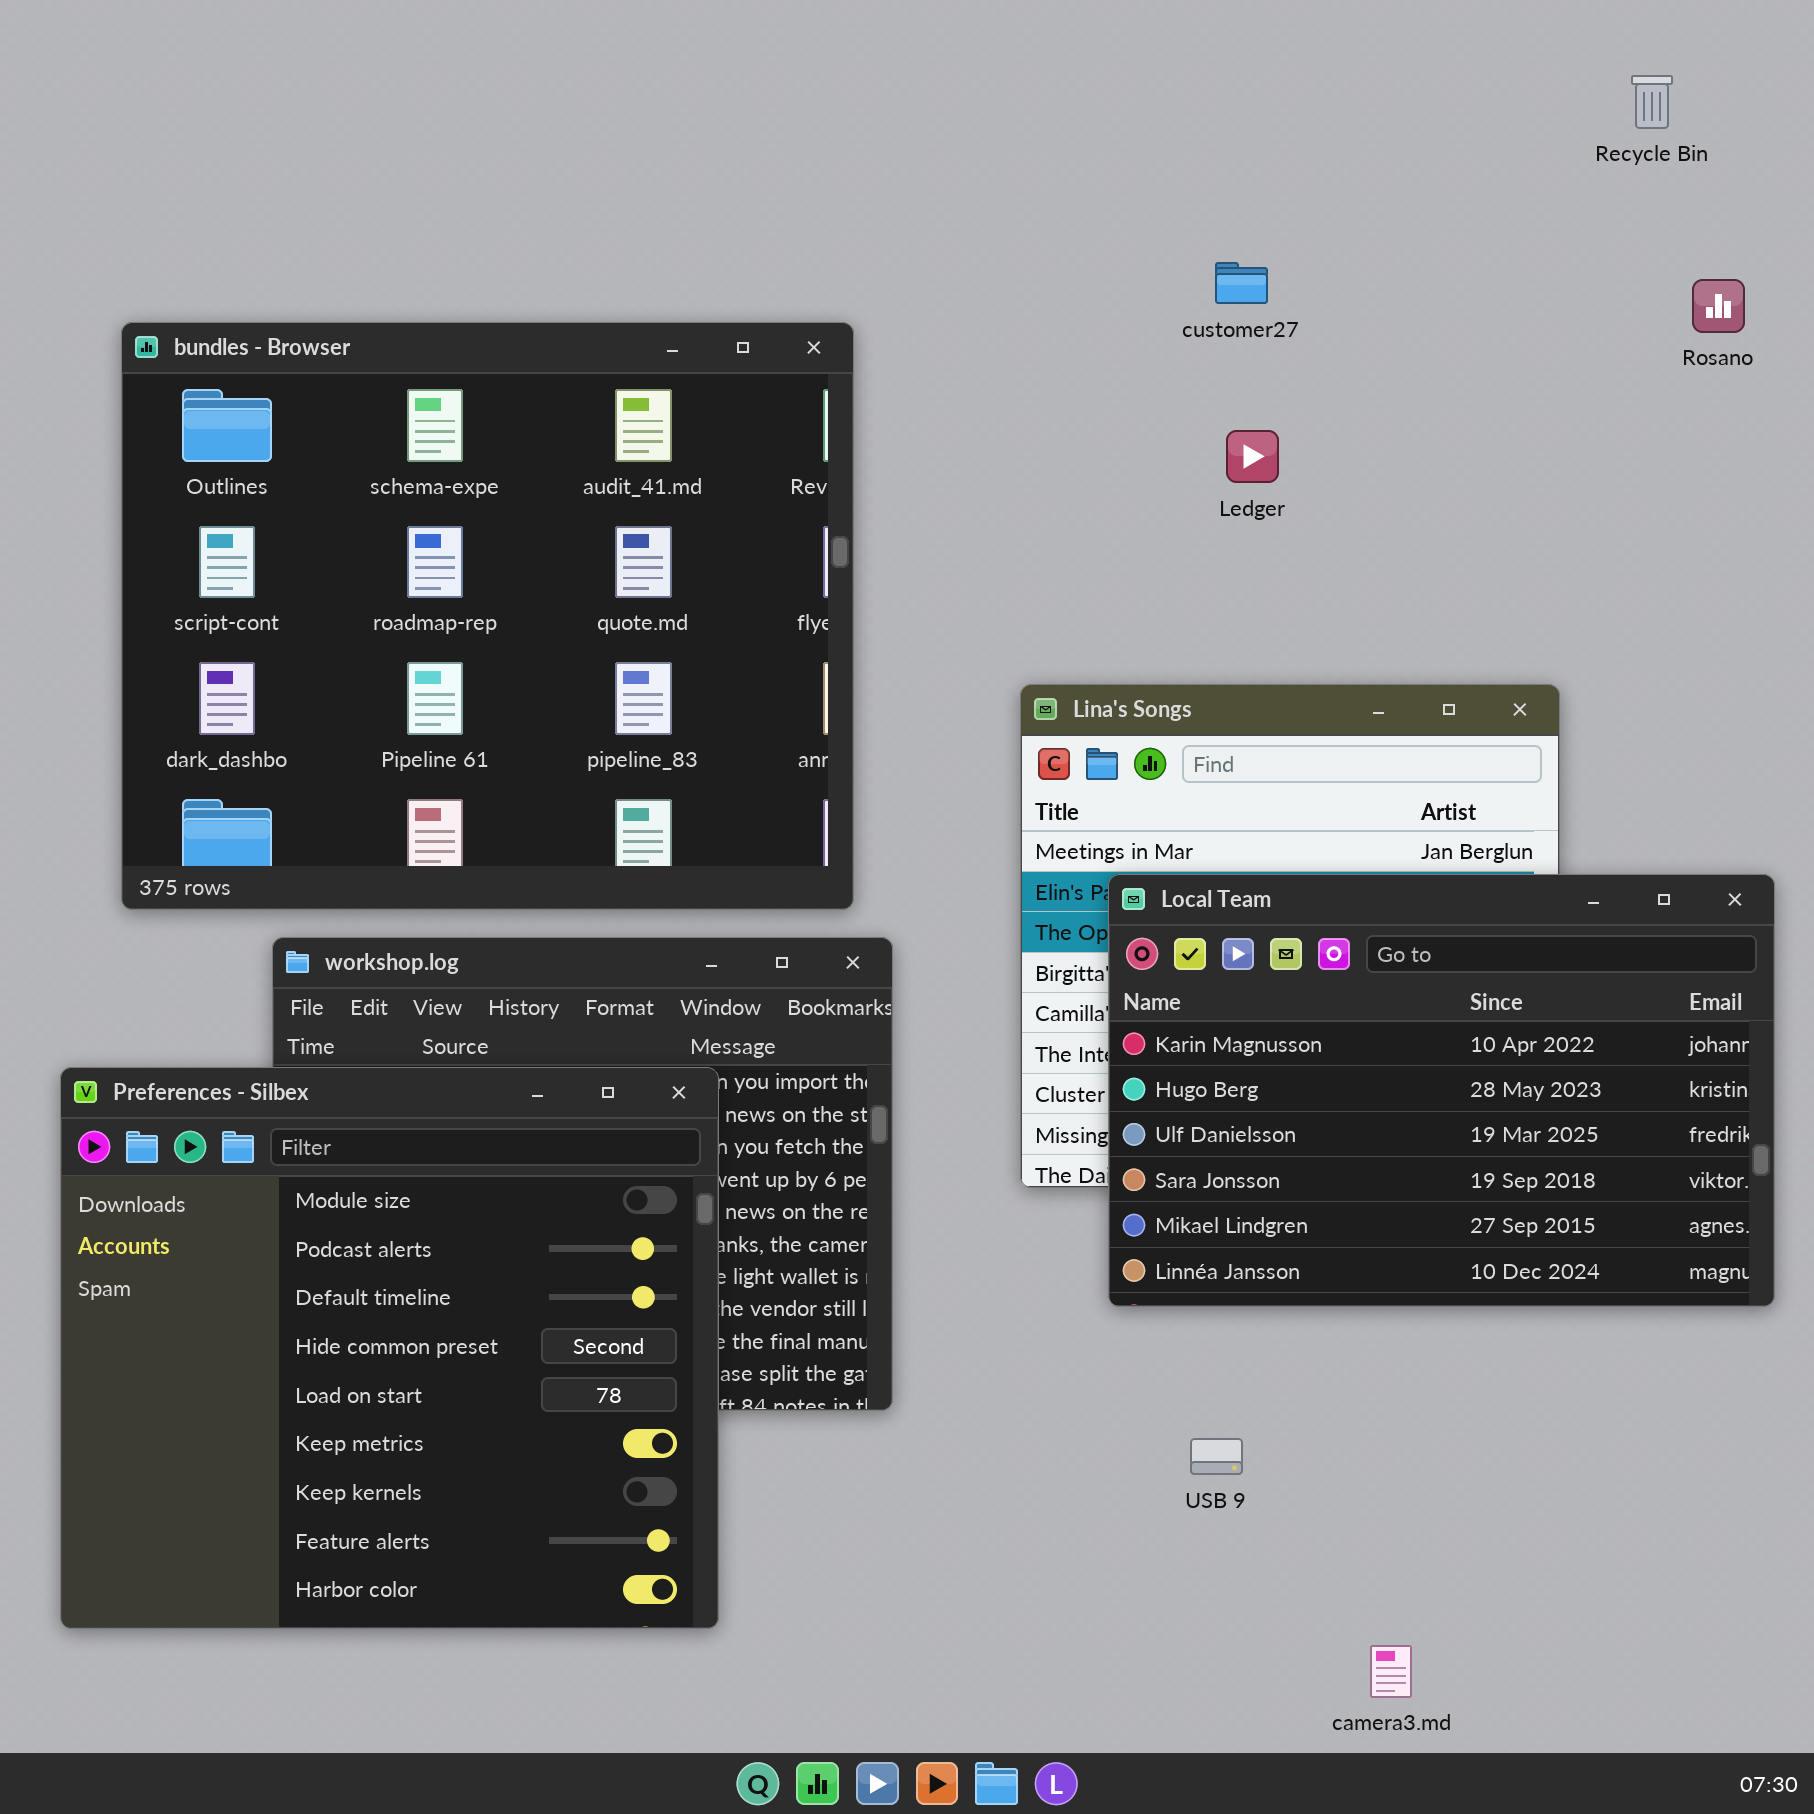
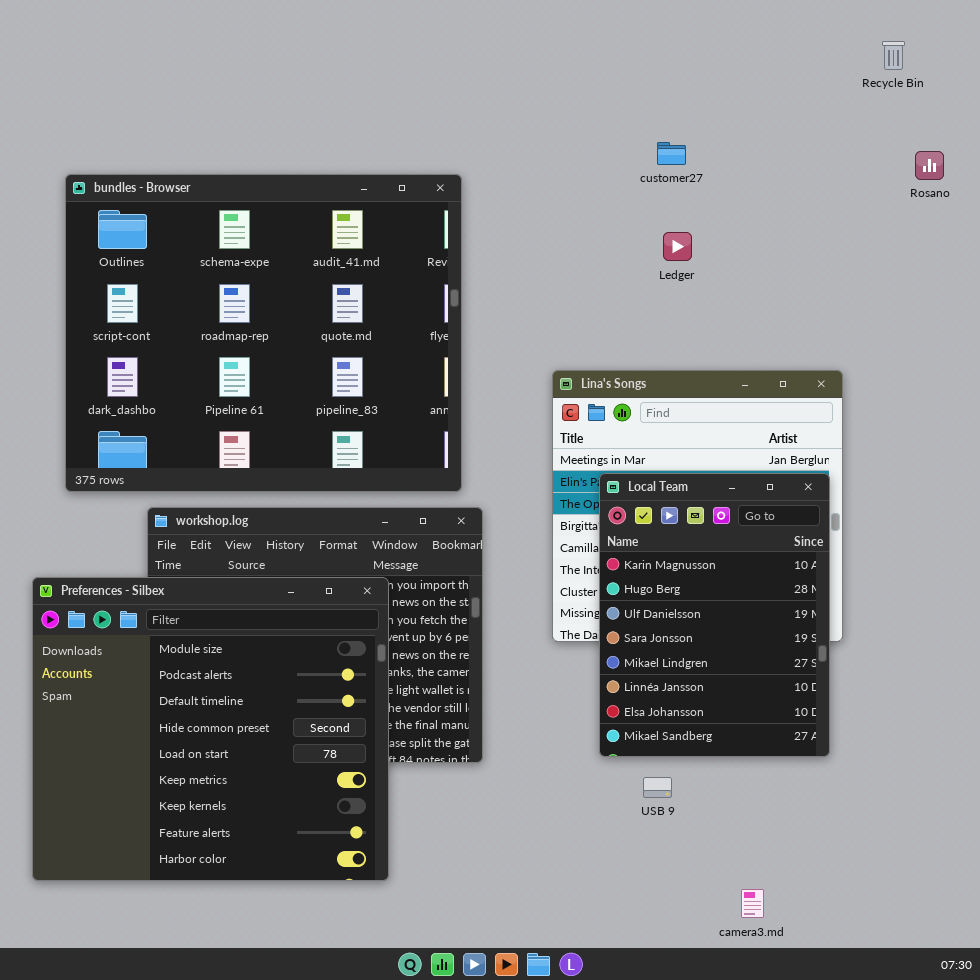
Local Team: [1108,874,1775,1307] -> [599,473,830,757], resized

